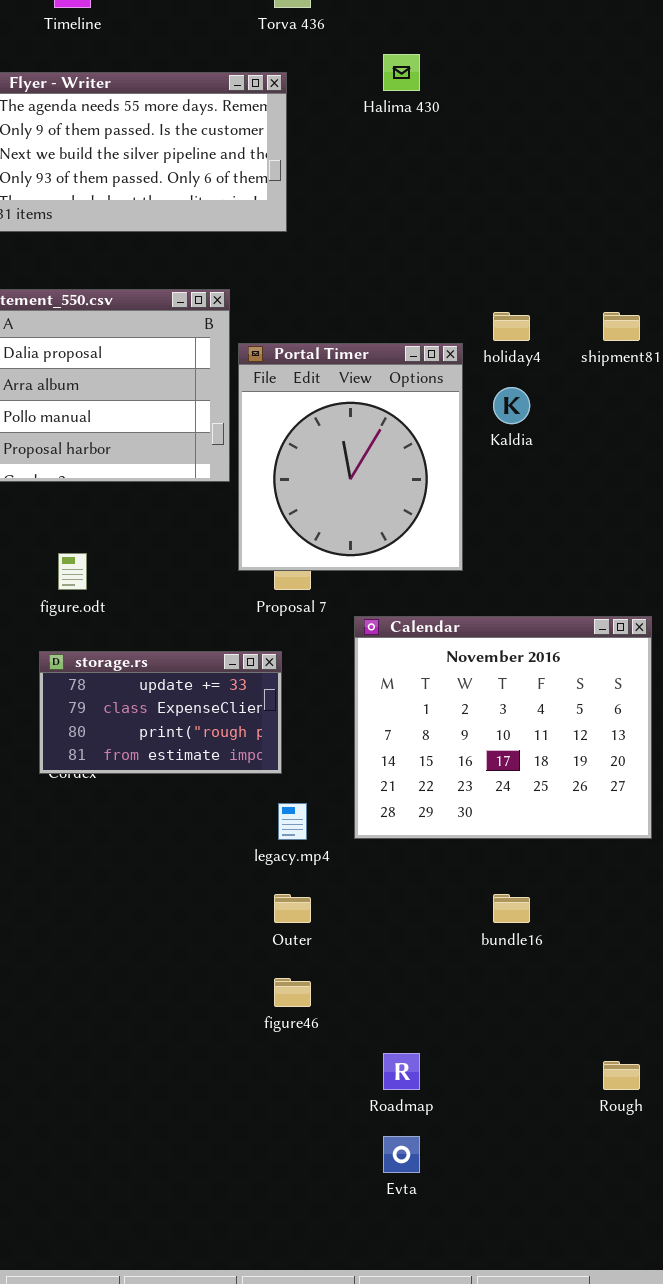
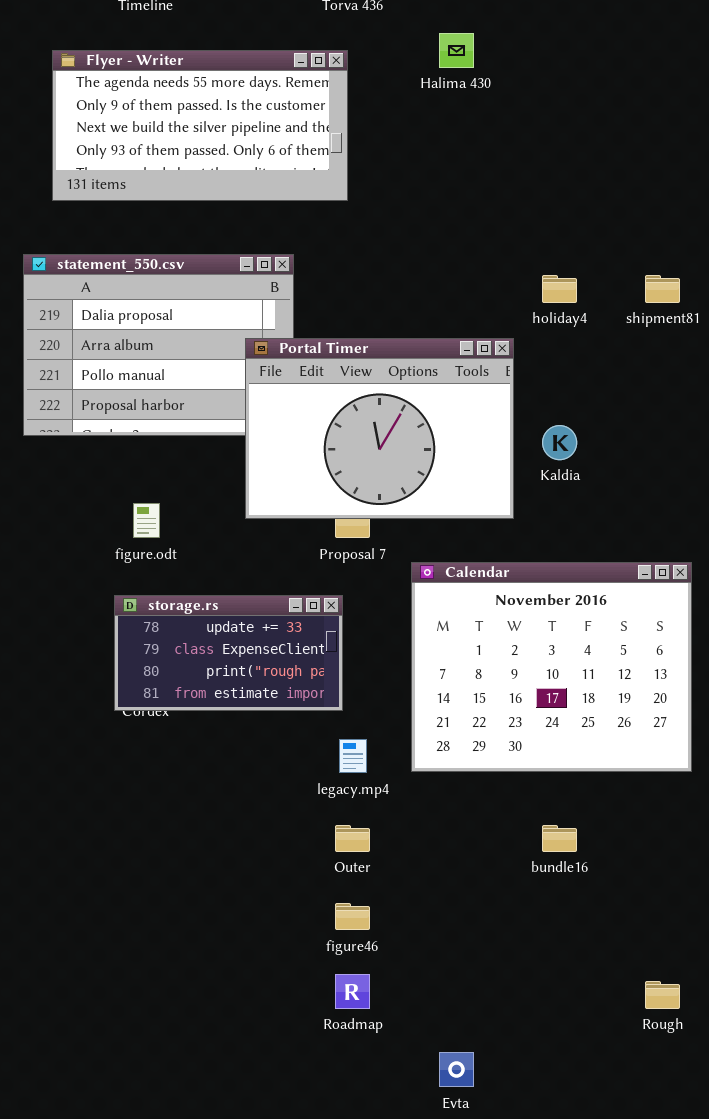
Portal Timer: [238,343,463,571] -> [245,338,514,519], resized
Kaldia: [493,387,530,424] -> [542,425,577,460], moved
Roadmap: [383,1053,420,1090] -> [335,974,370,1009], moved

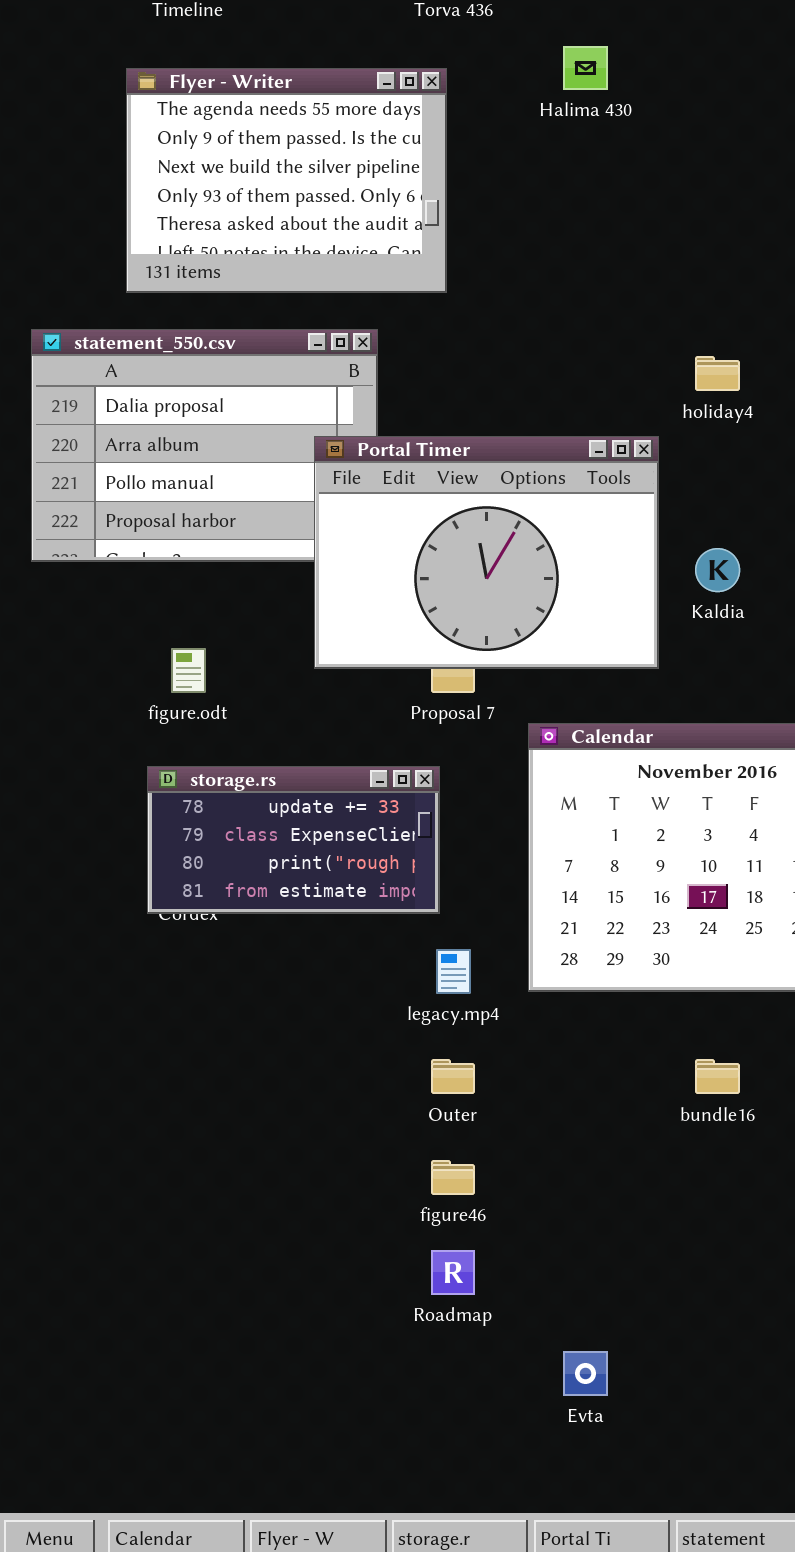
Flyer - Writer: [52,50,348,201] -> [126,68,447,293], resized

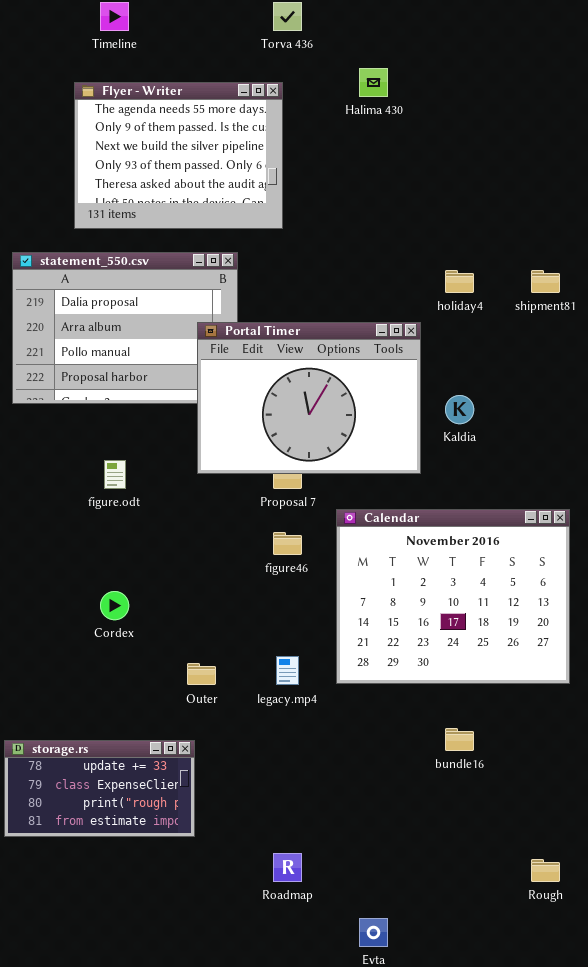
storage.rs: [147,766,440,914] -> [4,740,195,837], moved
Outer: [431,1059,475,1094] -> [187,663,216,685], moved
figure46: [431,1160,475,1195] -> [273,532,302,555], moved

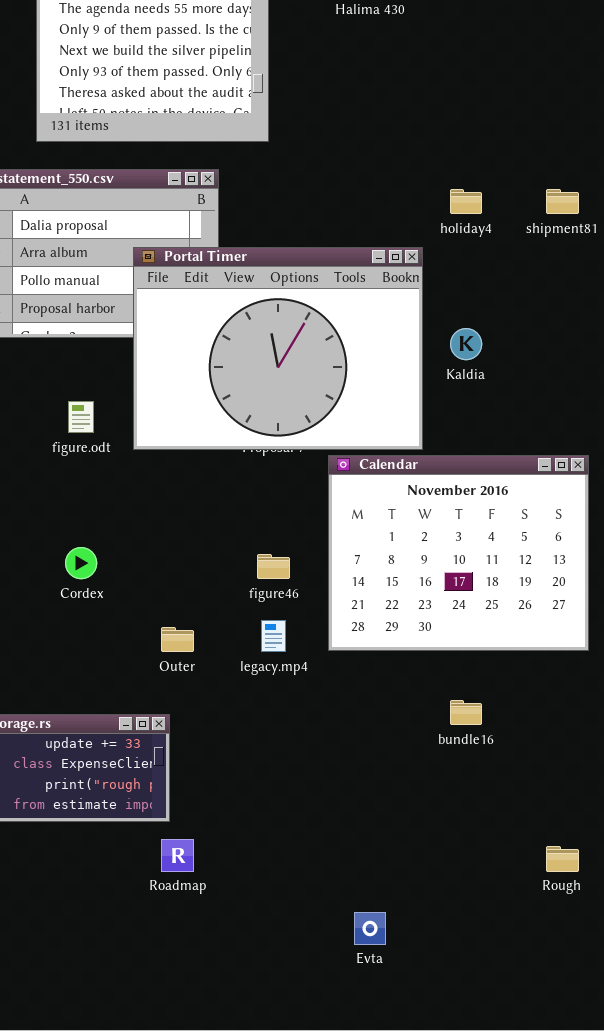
Portal Timer: [197,322,421,474] -> [133,247,423,450], resized
figure46: [273,532,302,555] -> [257,554,290,579], moved
Roadmap: [273,853,302,882] -> [161,839,194,872], moved

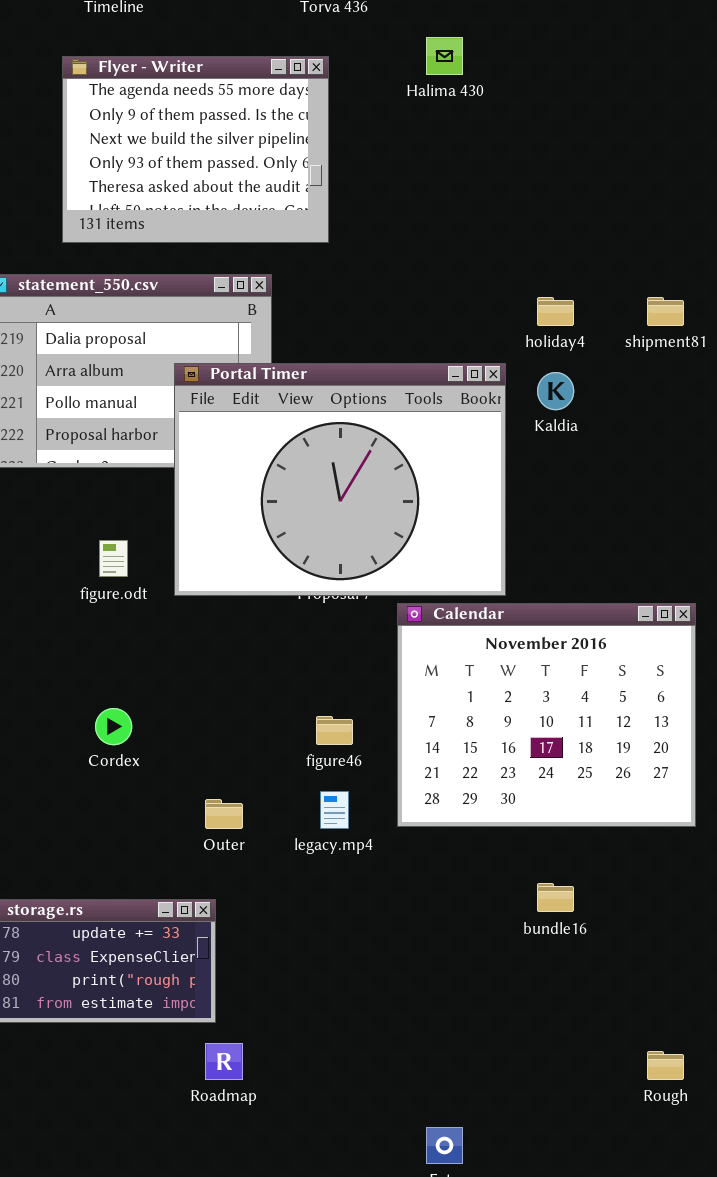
Kaldia: [450,328,482,360] -> [537,372,574,410], moved

